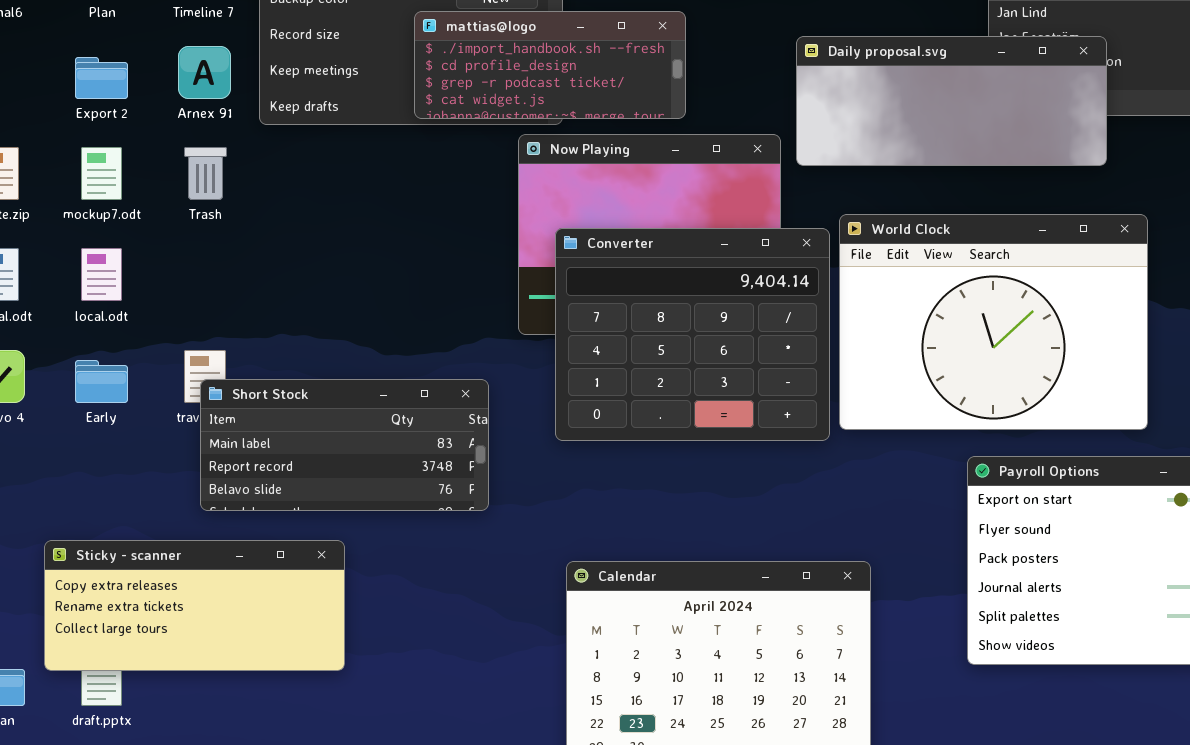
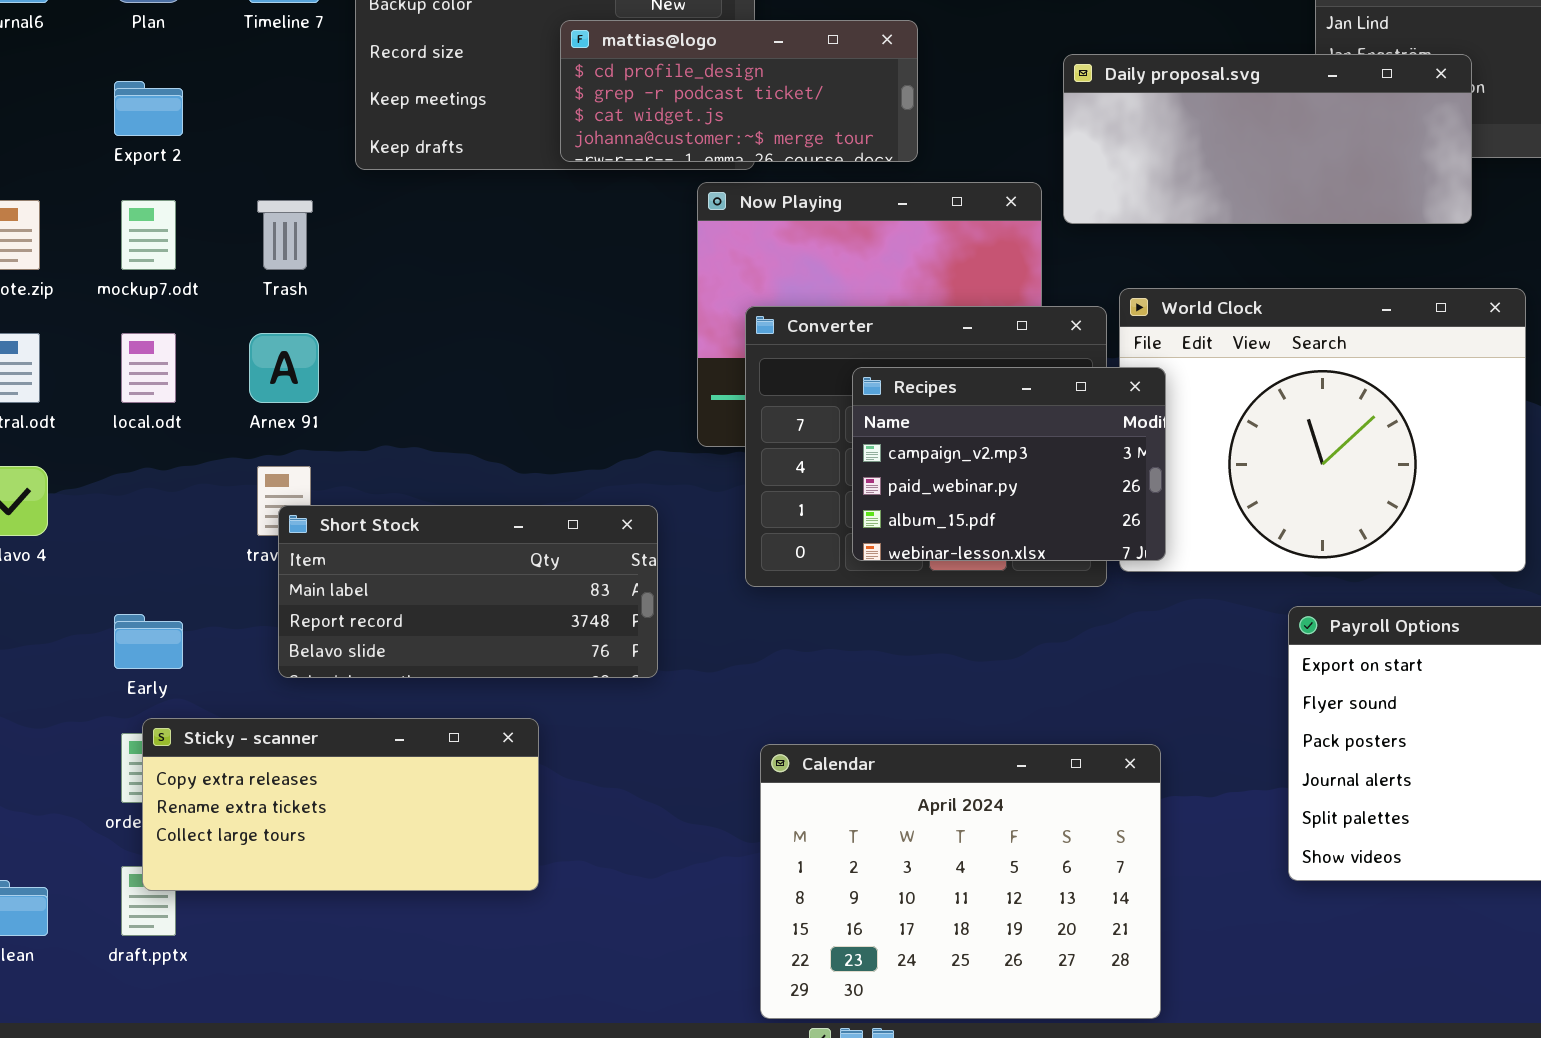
mattias@logo: [414,11,686,119] -> [560,20,918,162], scrolled down 1 row
Arnex 91: [178,46,231,99] -> [249,333,319,403], moved
Recipes: none -> [852,367,1166,561], opened
Early: [75,360,128,403] -> [114,614,183,669], moved
Sticky - scanner: [44,540,345,671] -> [142,718,539,891], moved

